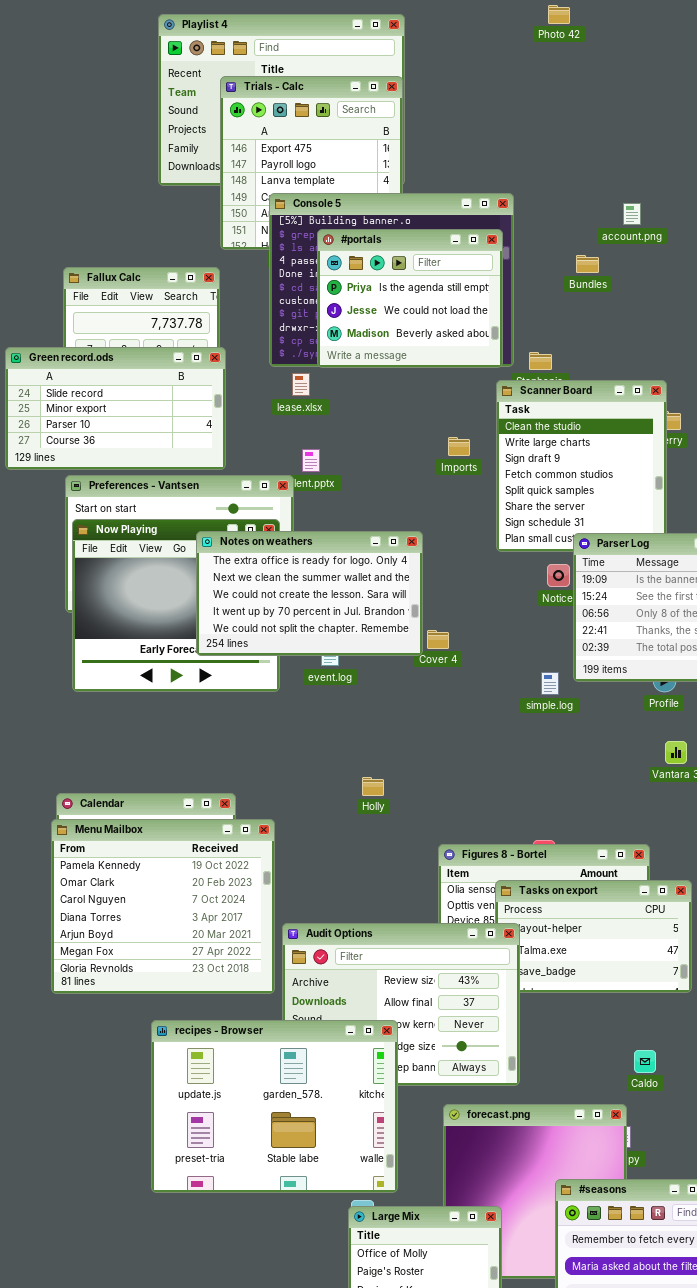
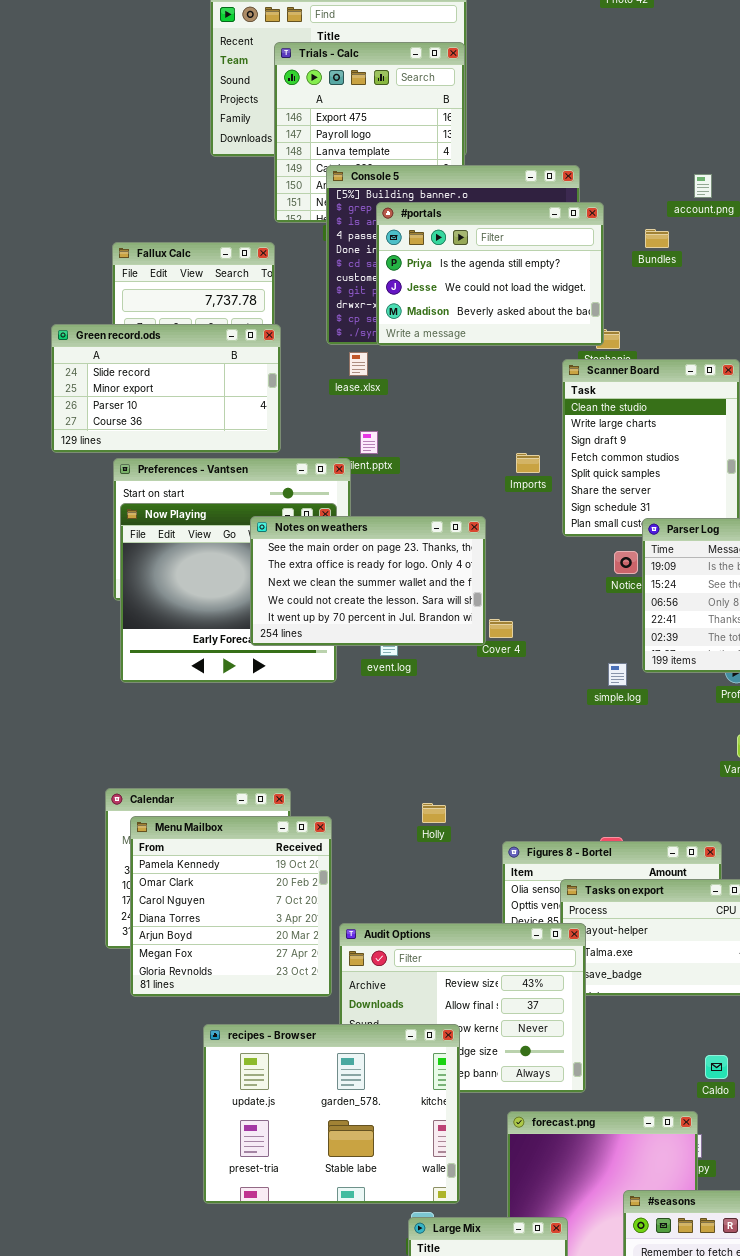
#portals: [317,229,503,368] -> [376,202,604,346], resized
Imports: [448,437,470,456] -> [516,453,540,473], moved
Notes on weathers: [196,531,423,656] -> [250,516,486,646], scrolled up 1 row
Holly: [362,777,384,796] -> [422,803,446,823], moved
Menu Mailbox: [51,819,275,994] -> [130,816,332,997], resized

